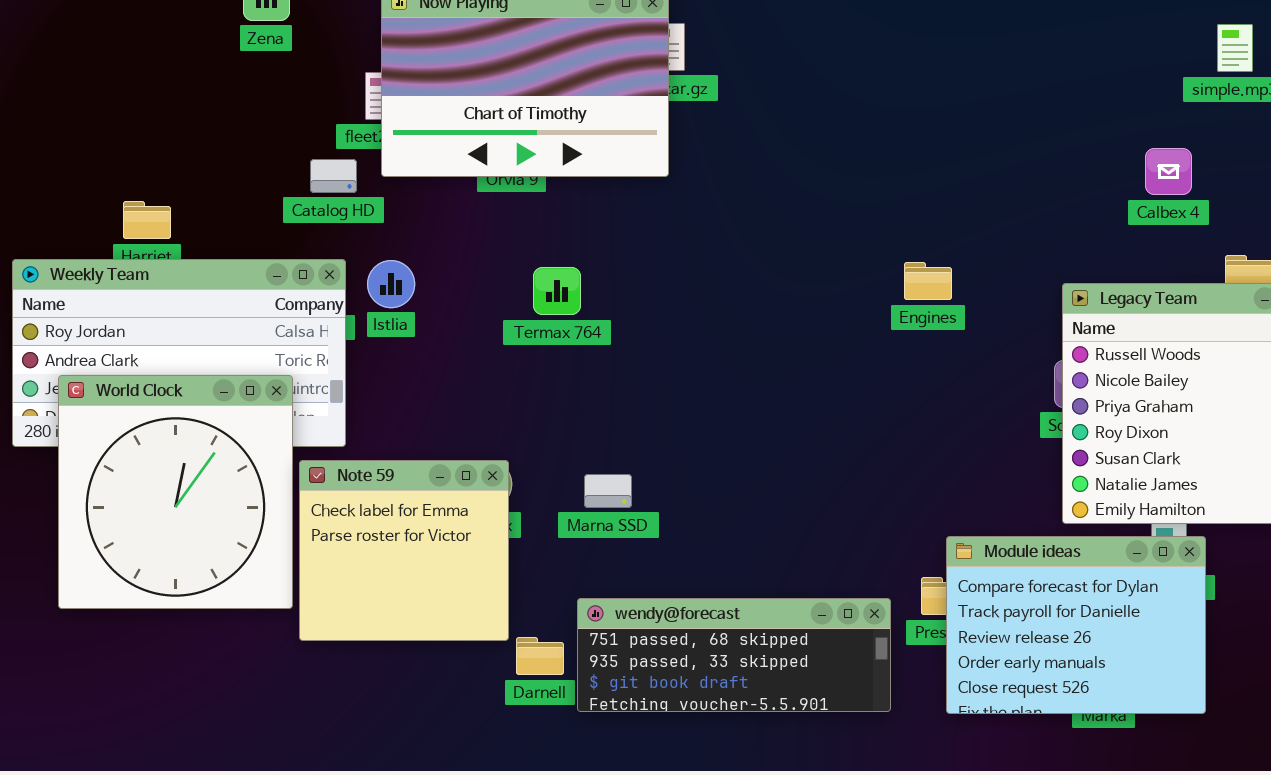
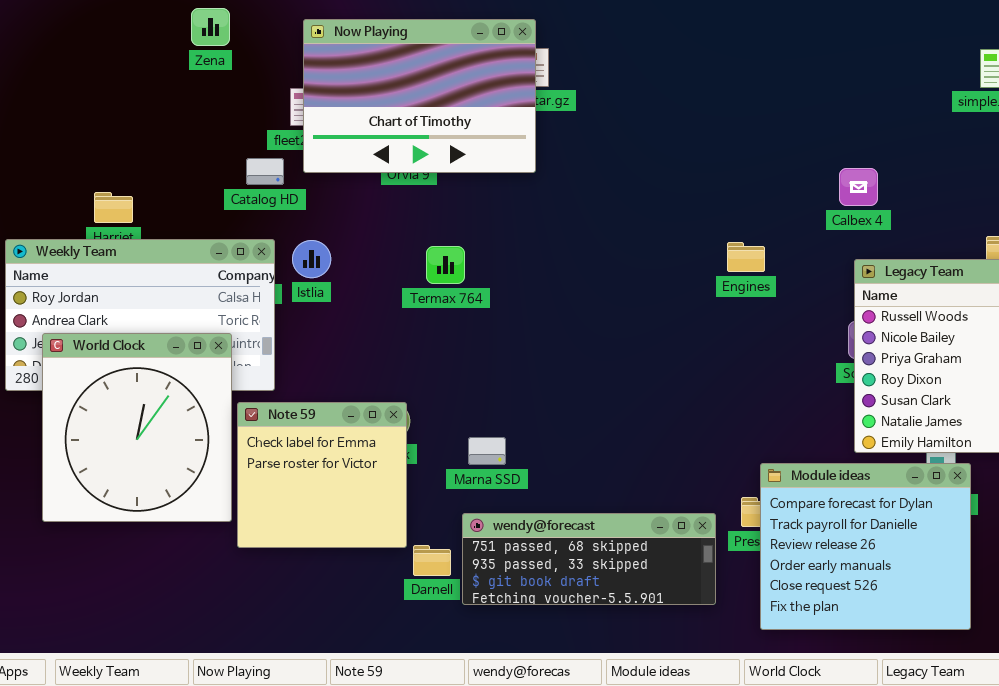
Calbex 4: [1145,148,1192,195] -> [839,168,878,206], moved
Marna SSD: [584,474,632,508] -> [468,437,506,465], moved
Module ideas: [946,536,1206,714] -> [760,463,971,630], resized

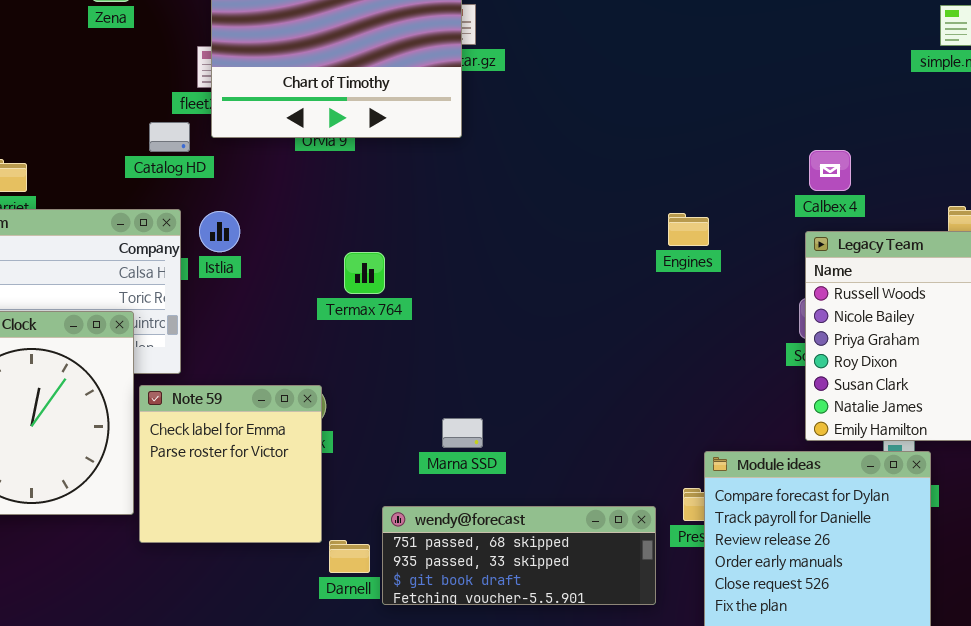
Calbex 4: [839,168,878,206] -> [809,150,851,191], moved
Termax 764: [426,246,465,284] -> [344,252,385,294], moved
Marna SSD: [468,437,506,465] -> [442,418,483,448], moved

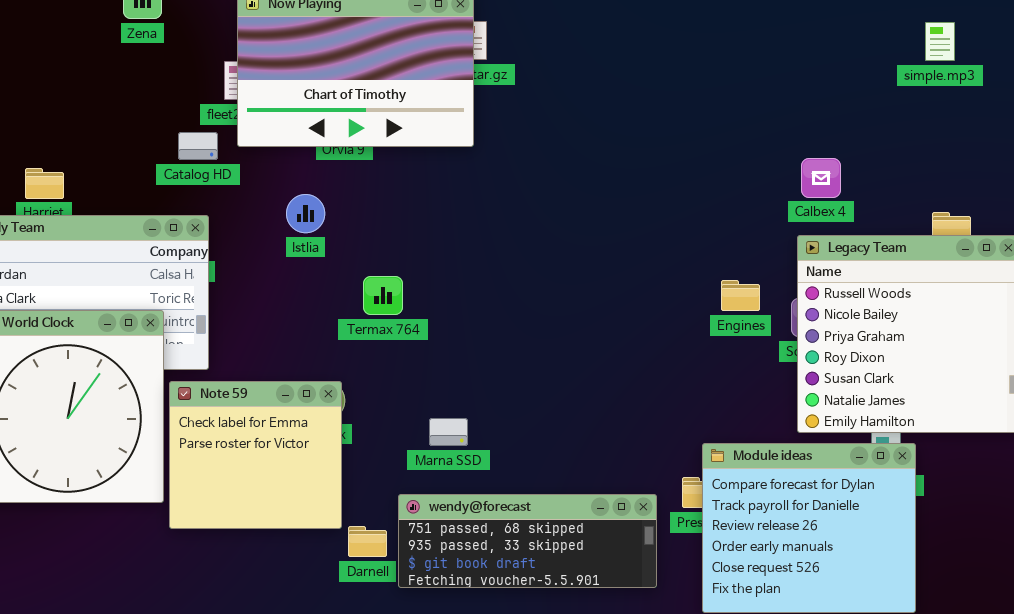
Istlia: [199,211,240,252] -> [286,194,325,233], moved
Engines: [668,213,709,246] -> [721,280,760,311], moved
Termax 764: [344,252,385,294] -> [363,276,403,315], moved
Marna SSD: [442,418,483,448] -> [429,418,468,446], moved

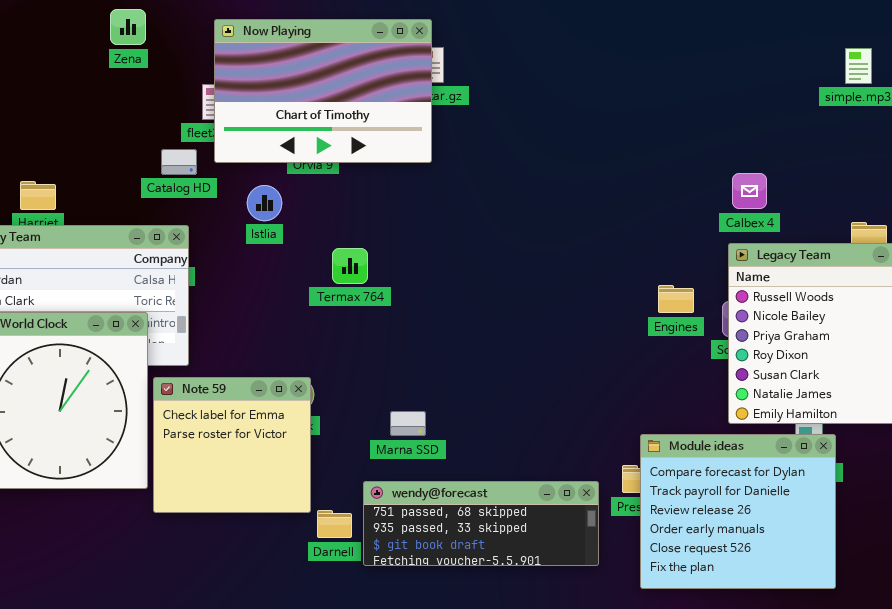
Istlia: [286,194,325,233] -> [247,185,282,221], moved
Termax 764: [363,276,403,315] -> [332,248,368,284], moved

